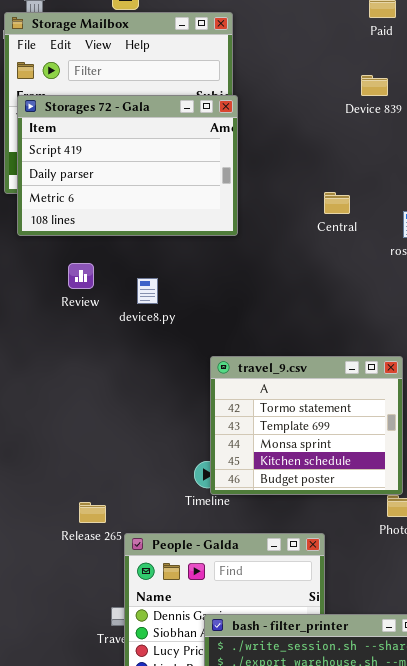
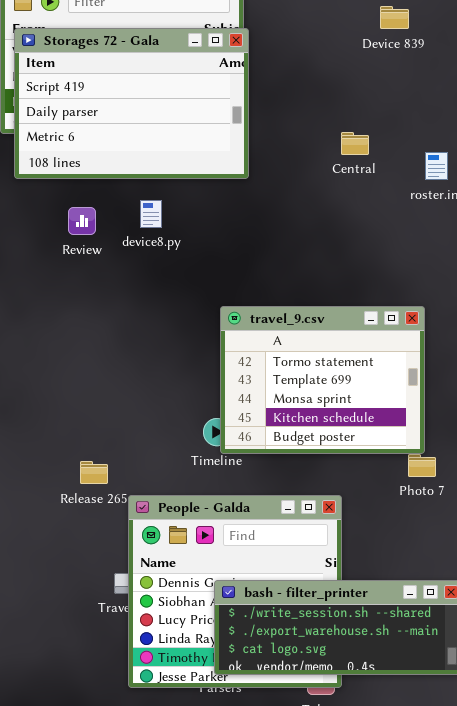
device8.py: [137,278,158,304] -> [140,200,162,228], moved

